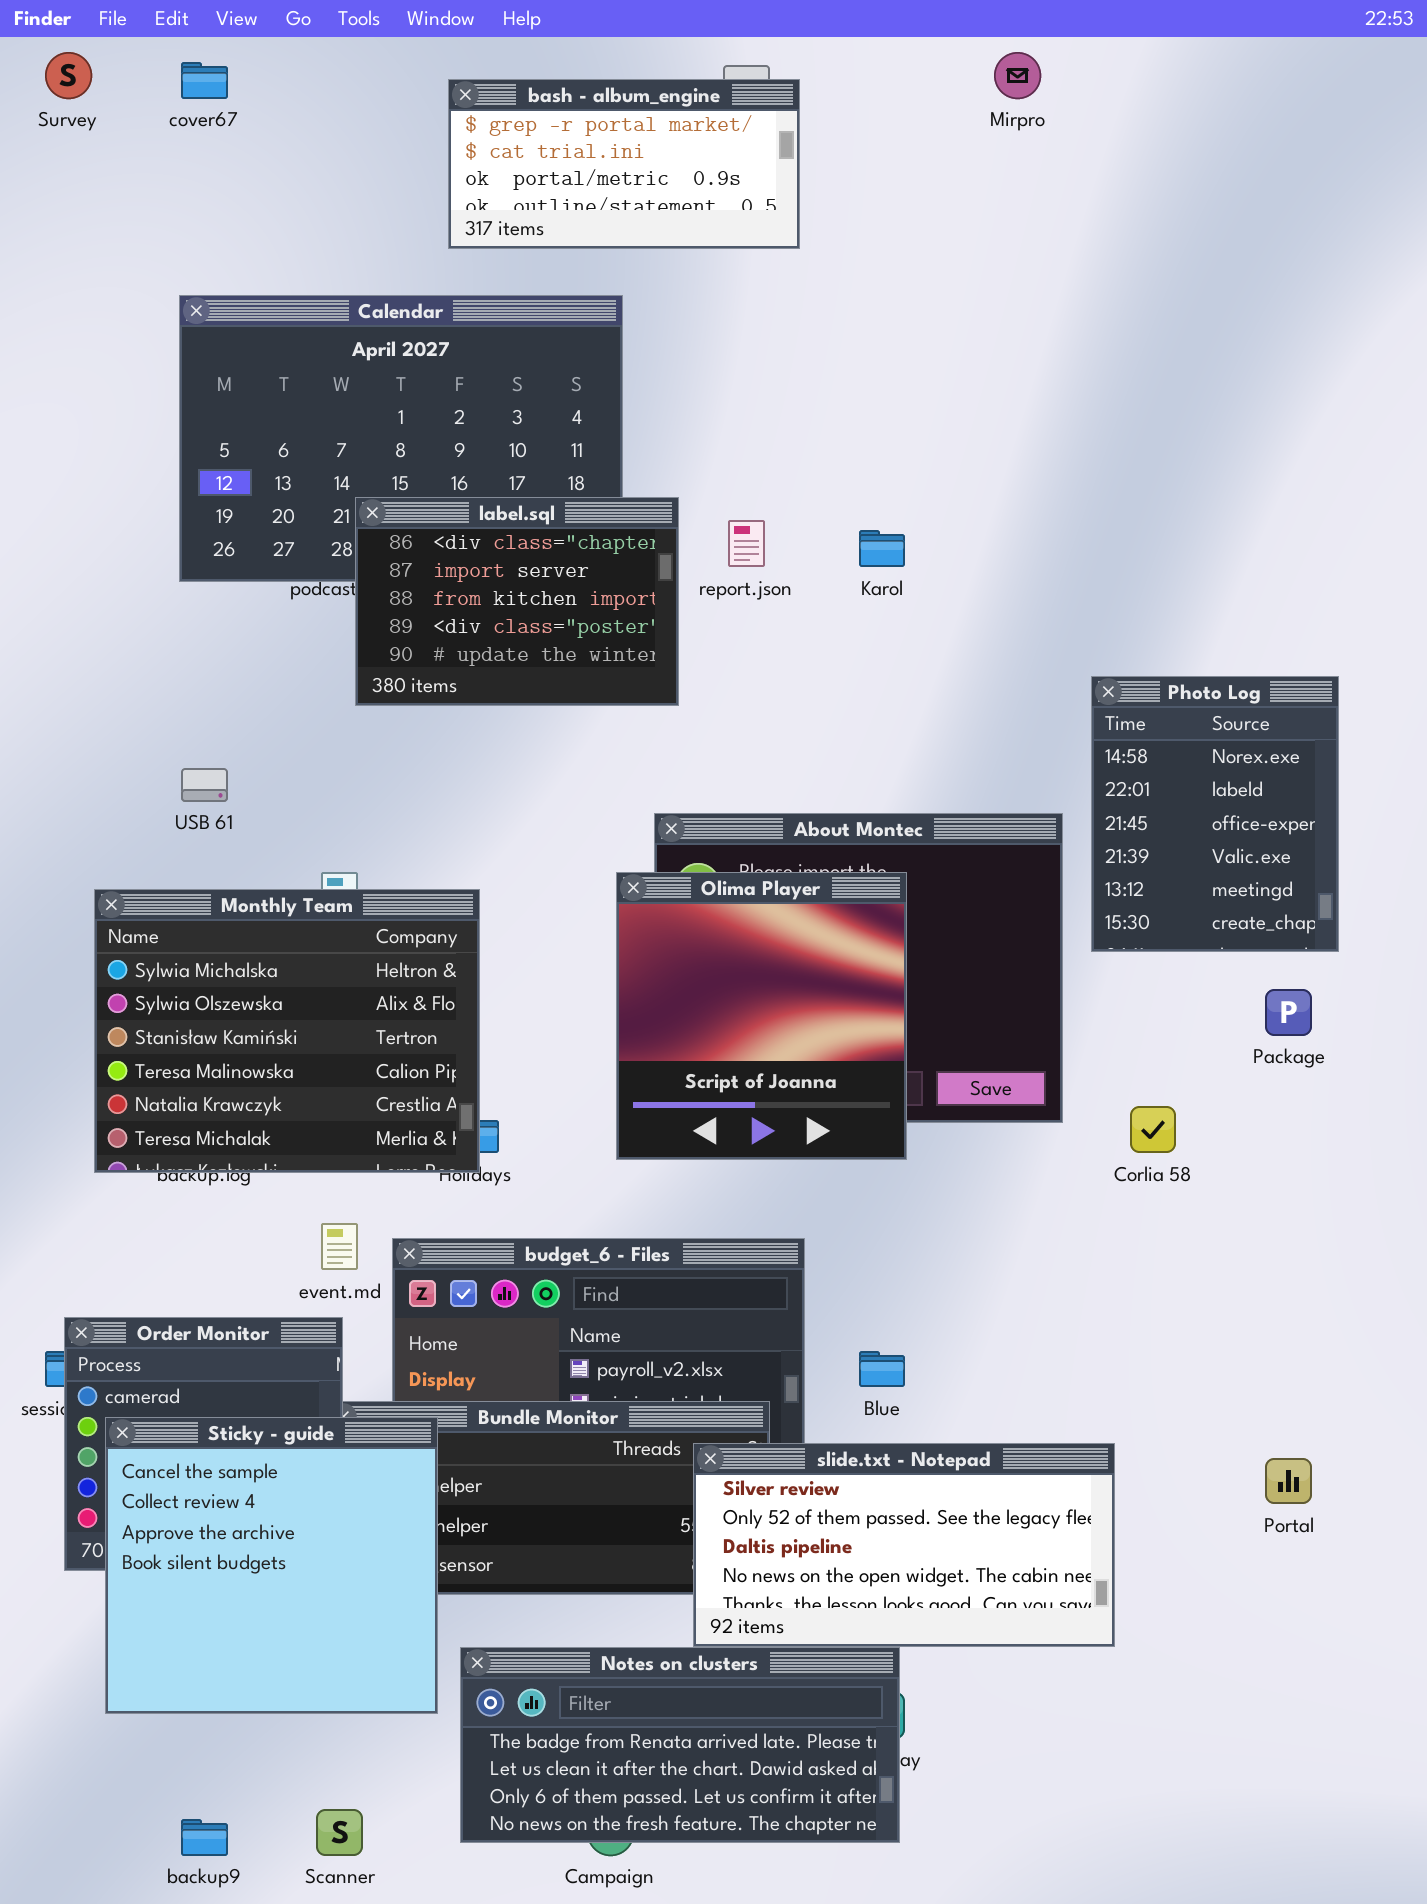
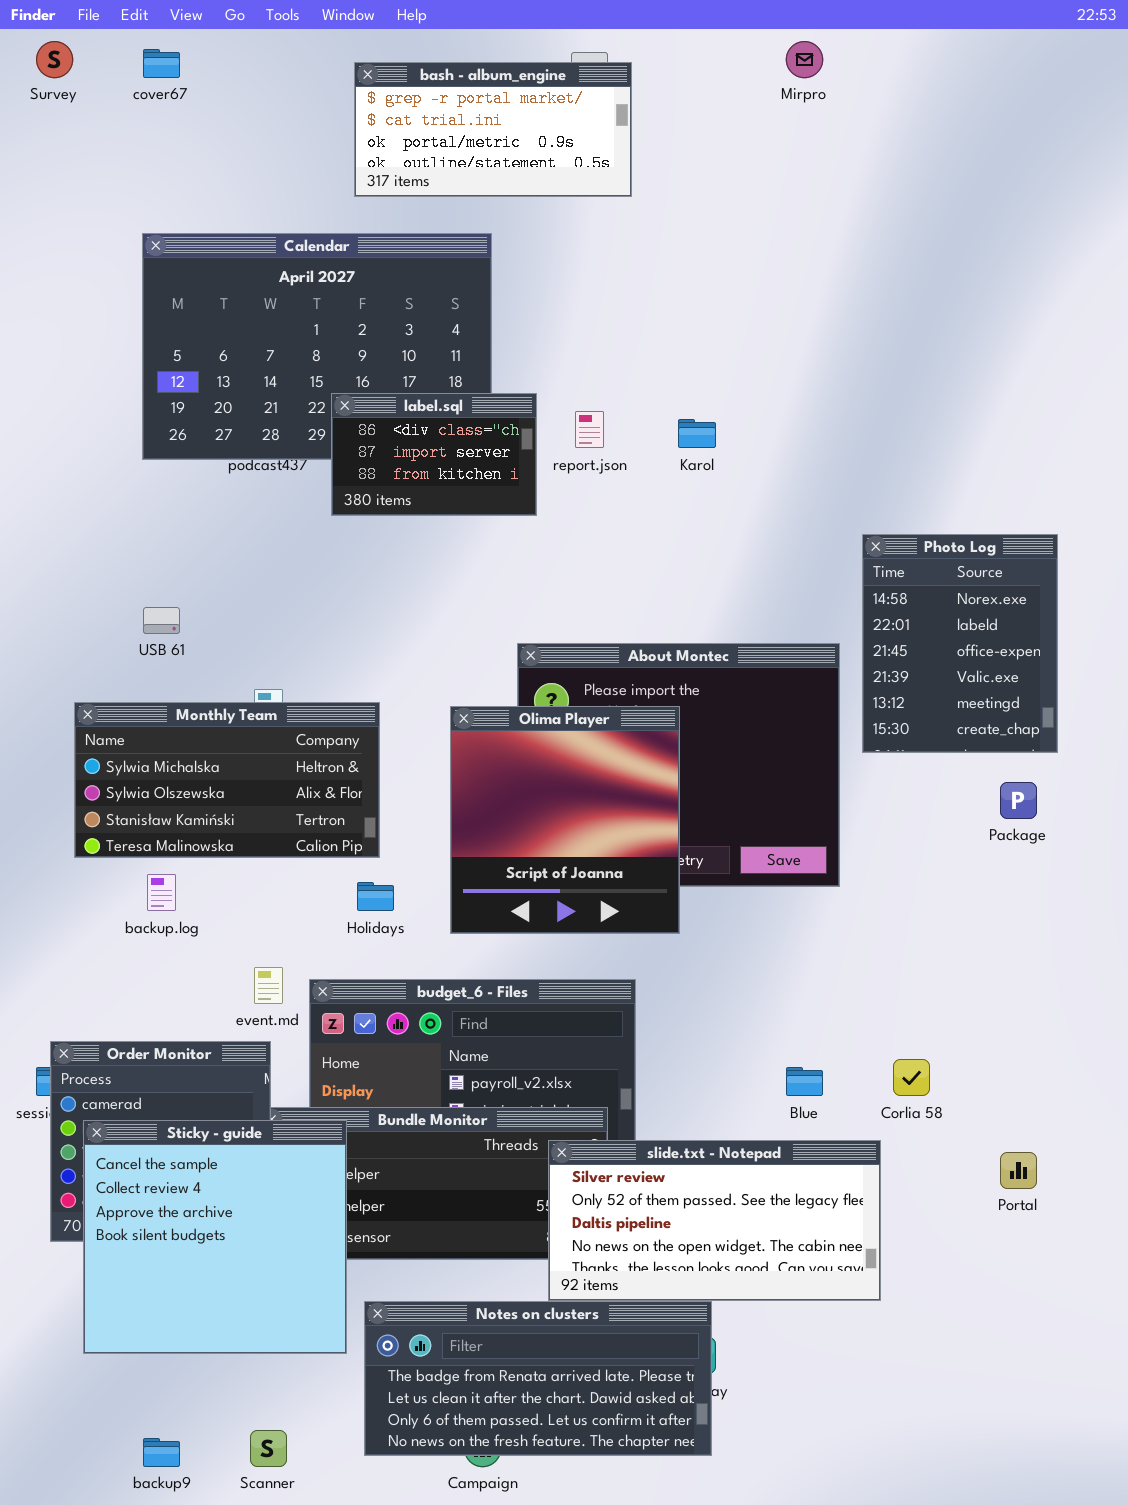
label.sql: [355,497,679,706] -> [331,393,537,516], resized
Olima Player: [616,872,907,1160] -> [450,706,680,934], moved
Monthly Team: [94,889,480,1173] -> [74,702,380,858], resized
Corlia 58: [1130,1106,1176,1153] -> [893,1059,930,1096], moved
Blue: [859,1351,905,1387] -> [786,1067,823,1096], moved

